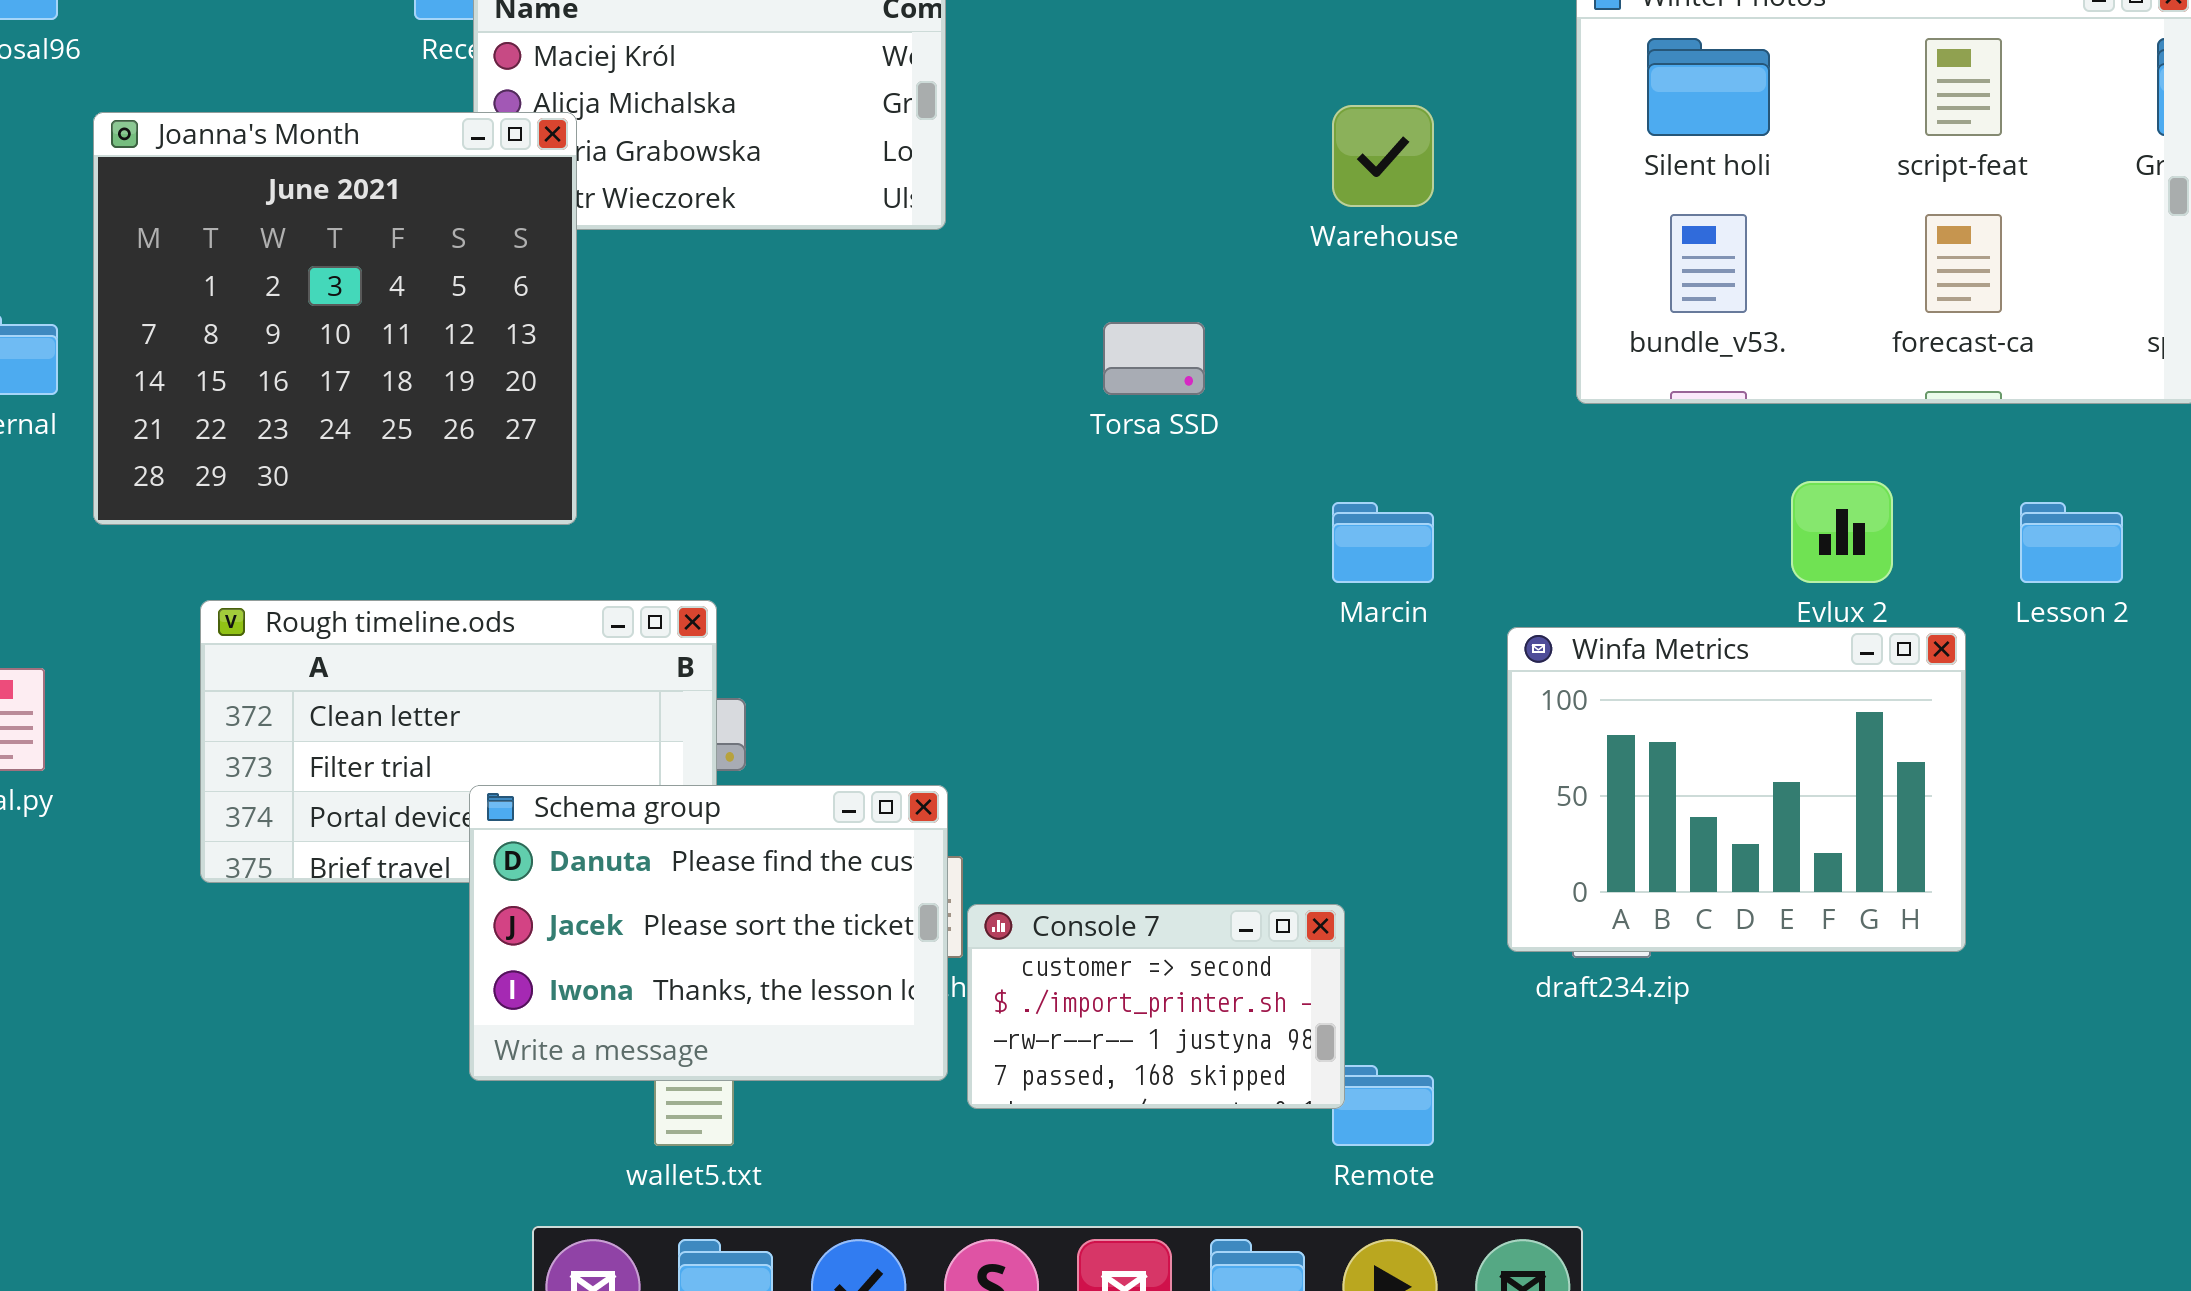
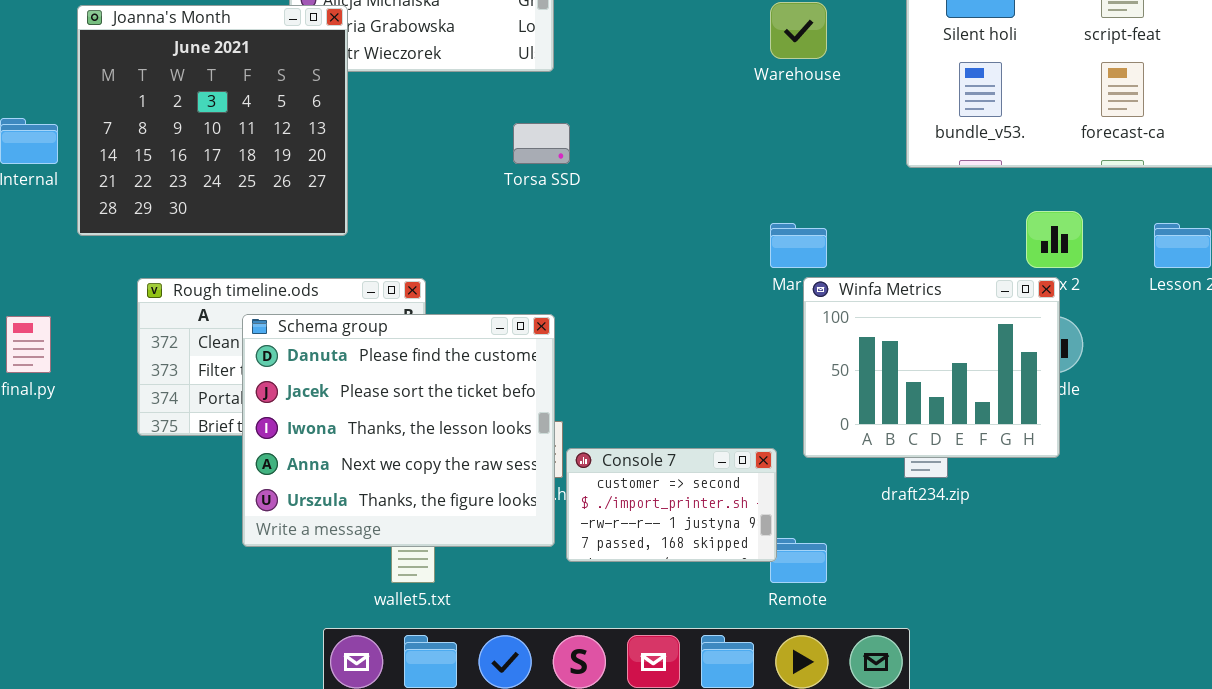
Torsa SSD: [1103,322,1205,395] -> [513,123,570,164], moved
Winfa Metrics: [1507,627,1966,952] -> [803,277,1060,458], moved
Schema group: [469,785,948,1081] -> [242,314,555,547], resized

